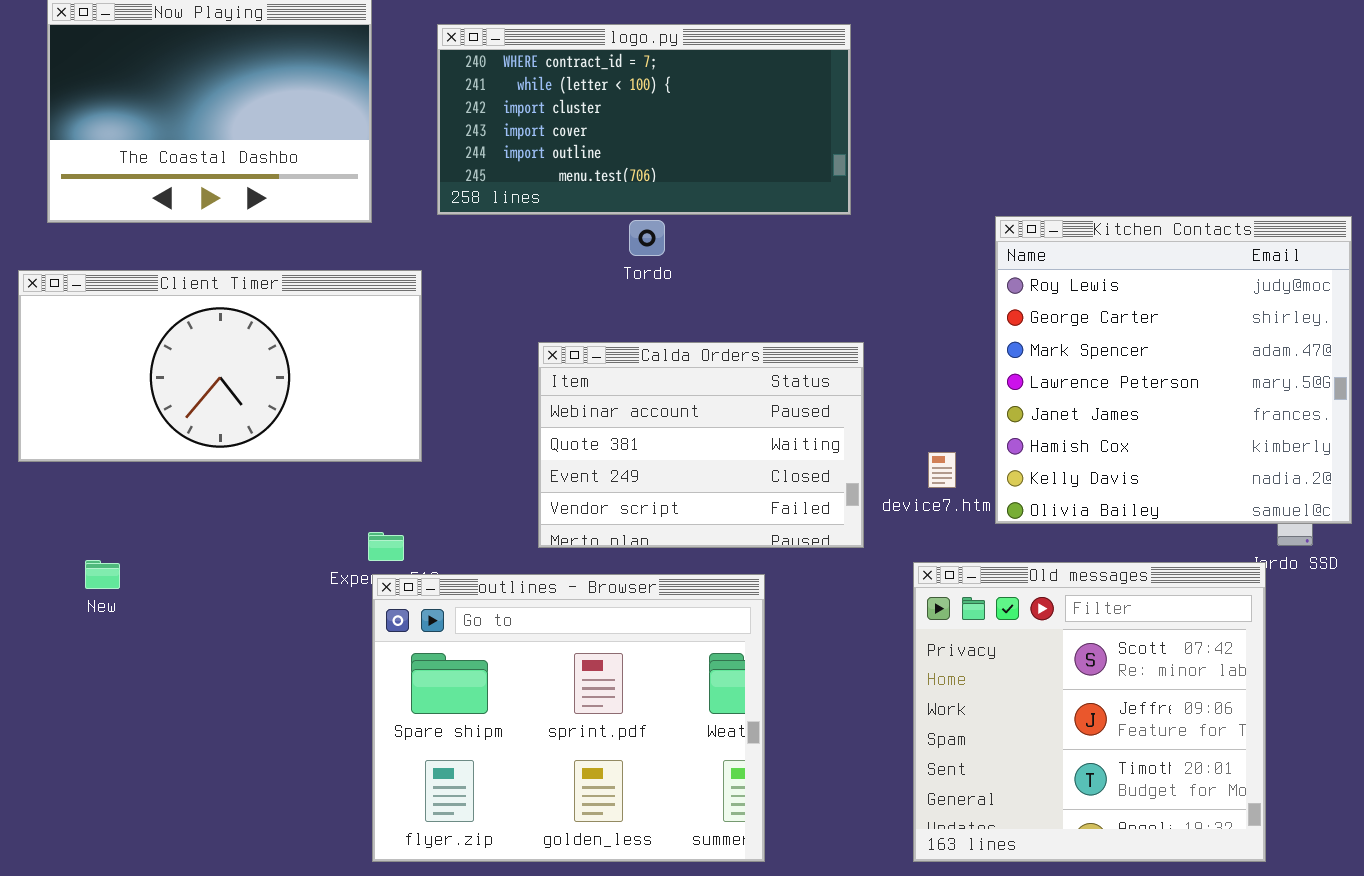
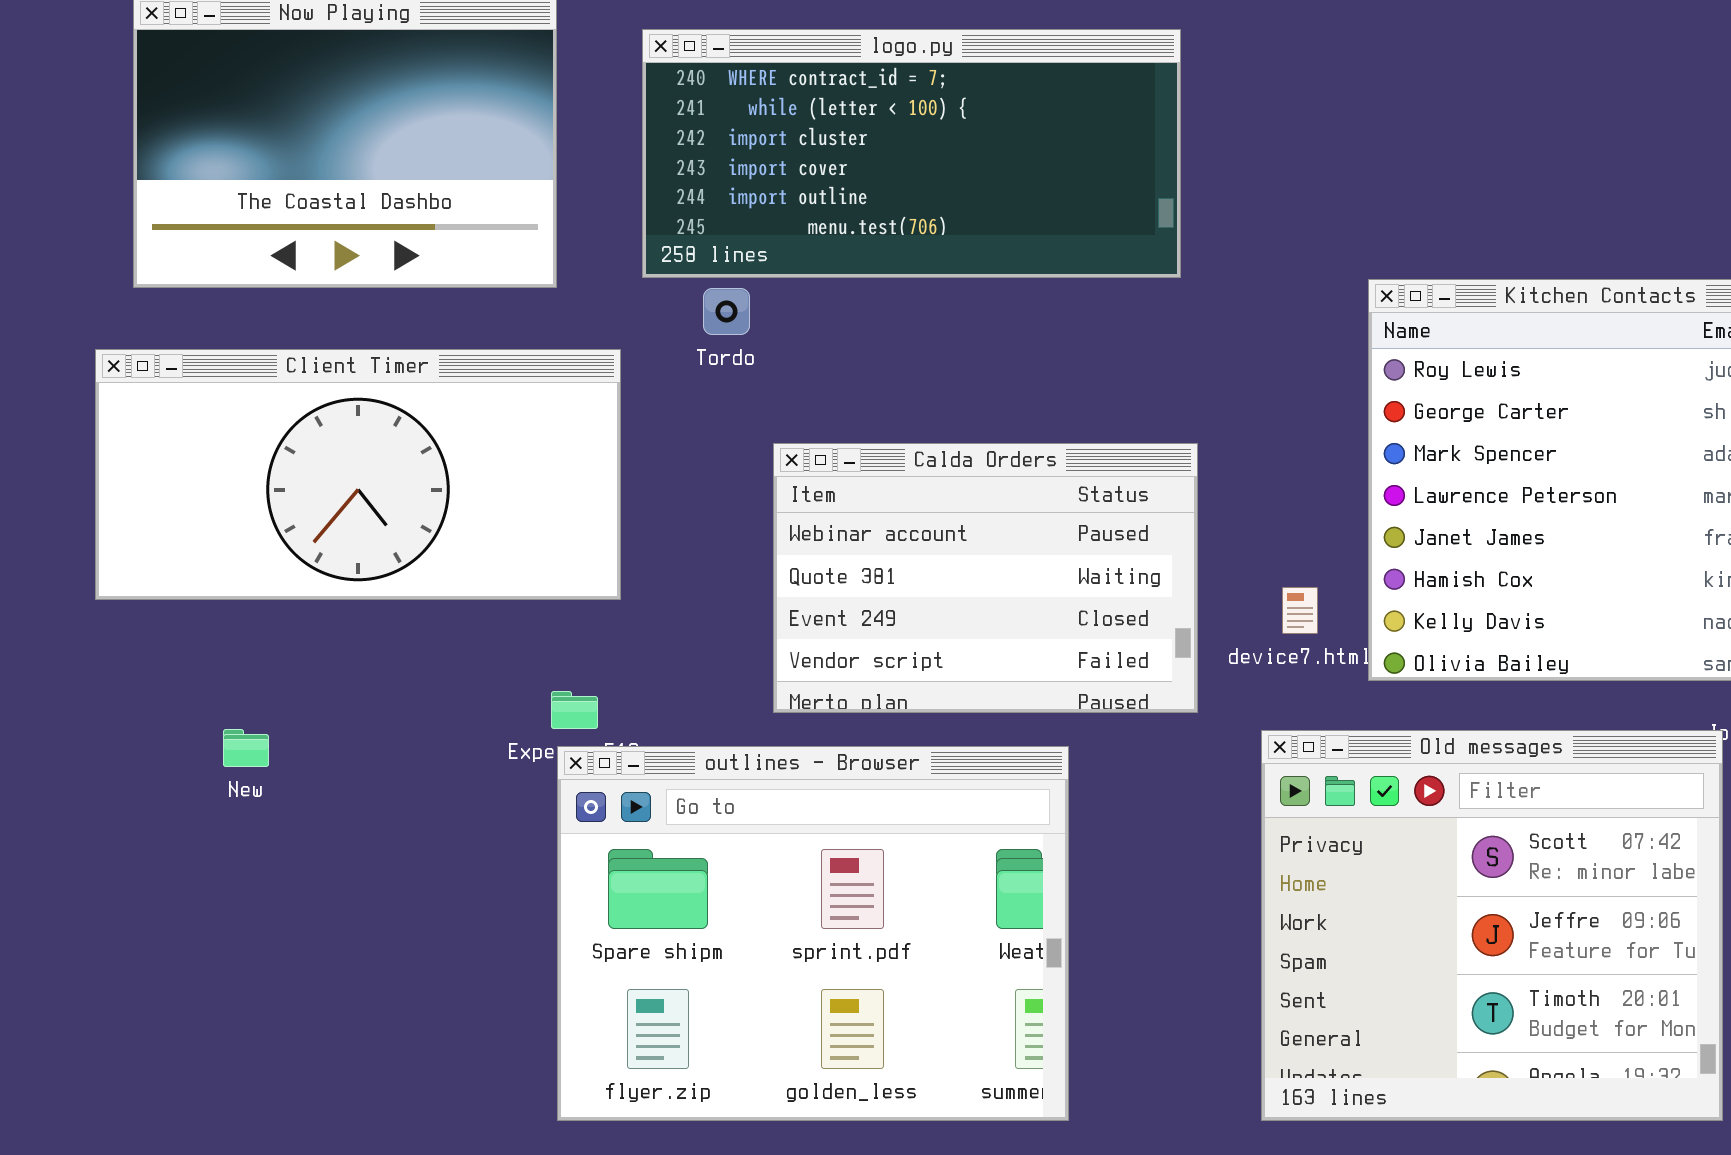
Tordo: [629,220,665,256] -> [703,288,750,335], moved
New: [85,560,120,589] -> [223,729,269,767], moved

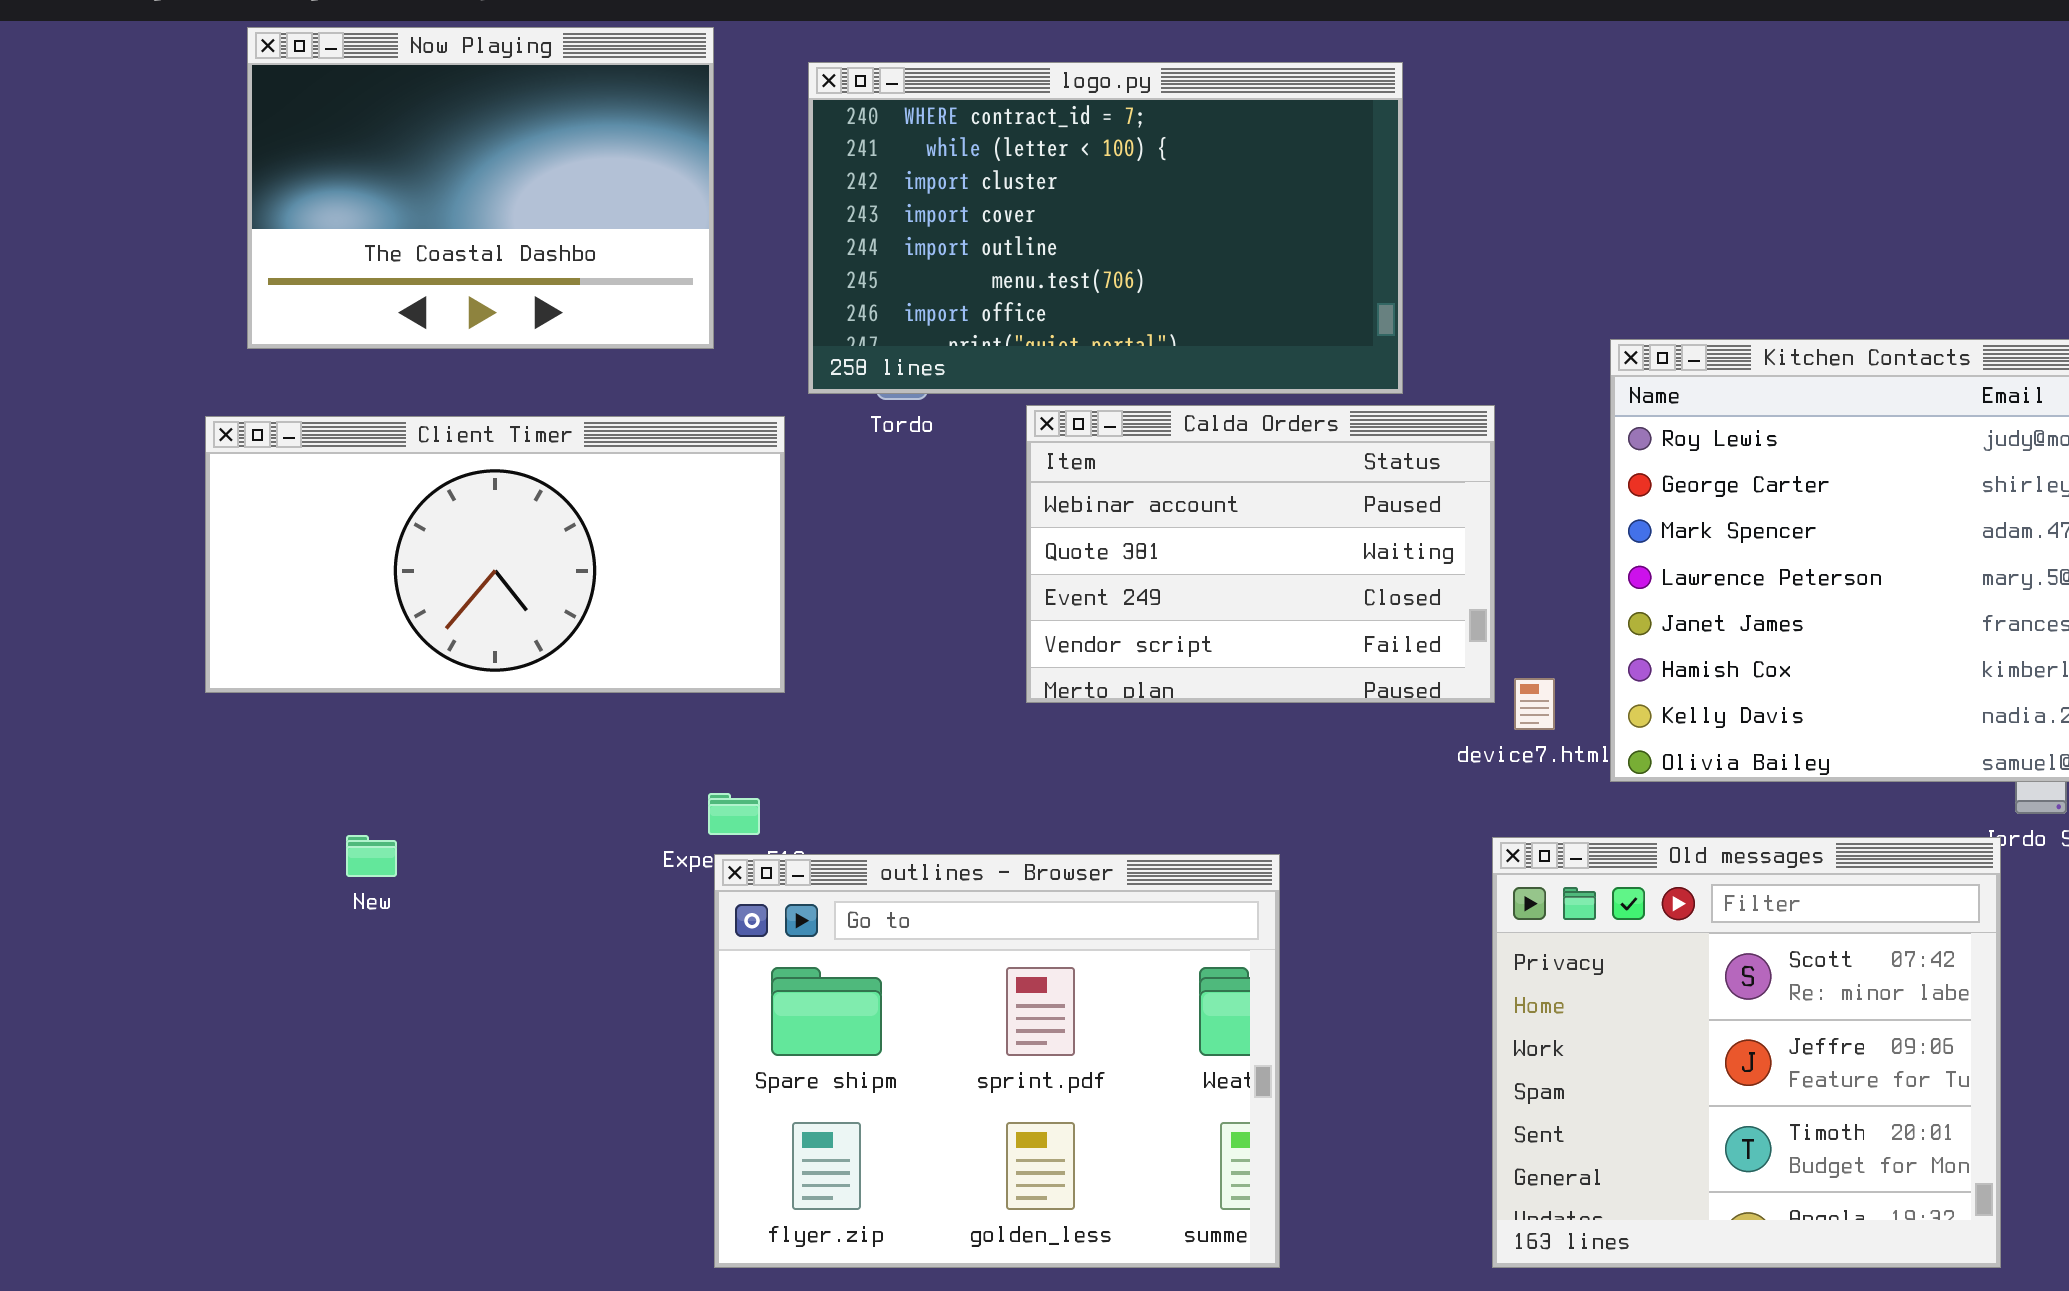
logo.py: [642,29,1181,278] -> [808,62,1403,394], resized
Calda Orders: [773,443,1198,713] -> [1026,405,1495,703], moved

